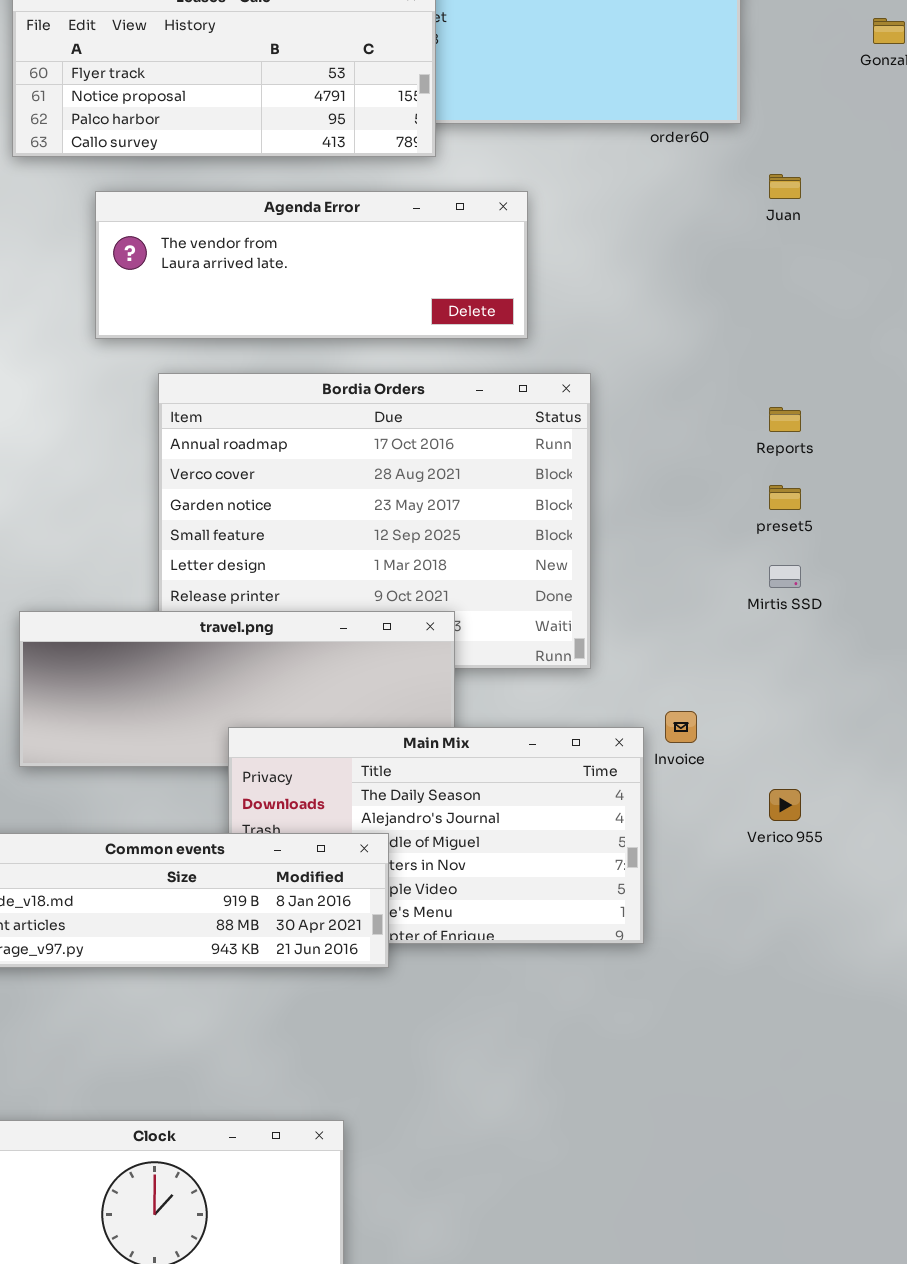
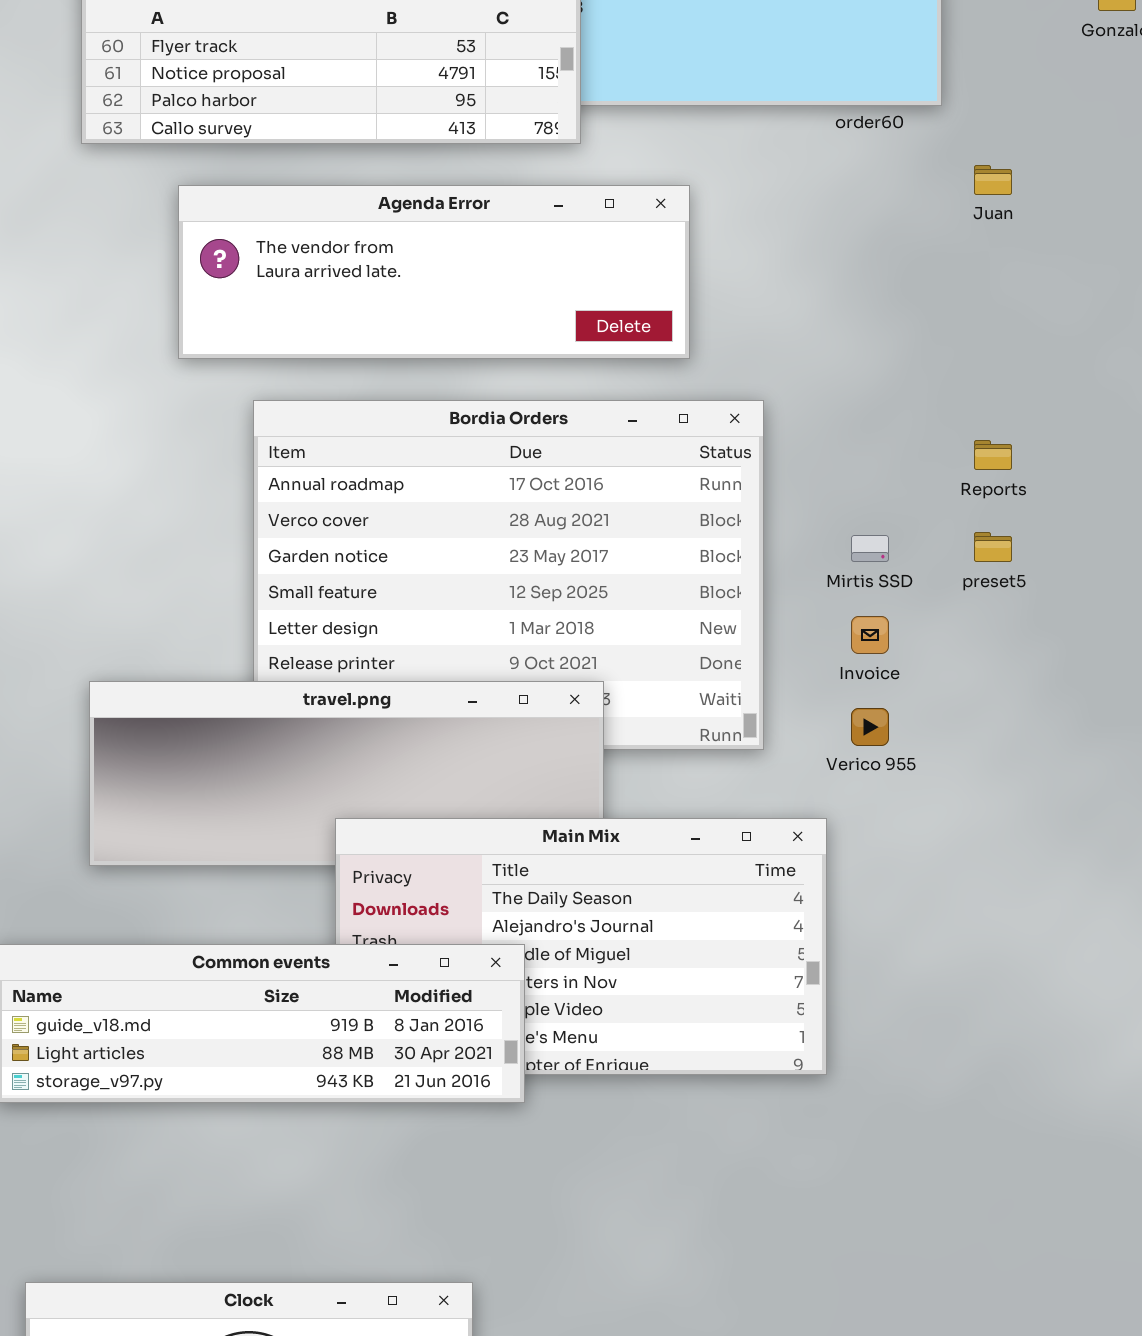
Mirtis SSD: [769,565,801,588] -> [851,535,889,562], moved
Invoice: [665,711,697,743] -> [851,616,889,654], moved
Verico 955: [769,789,801,821] -> [851,708,889,746], moved

